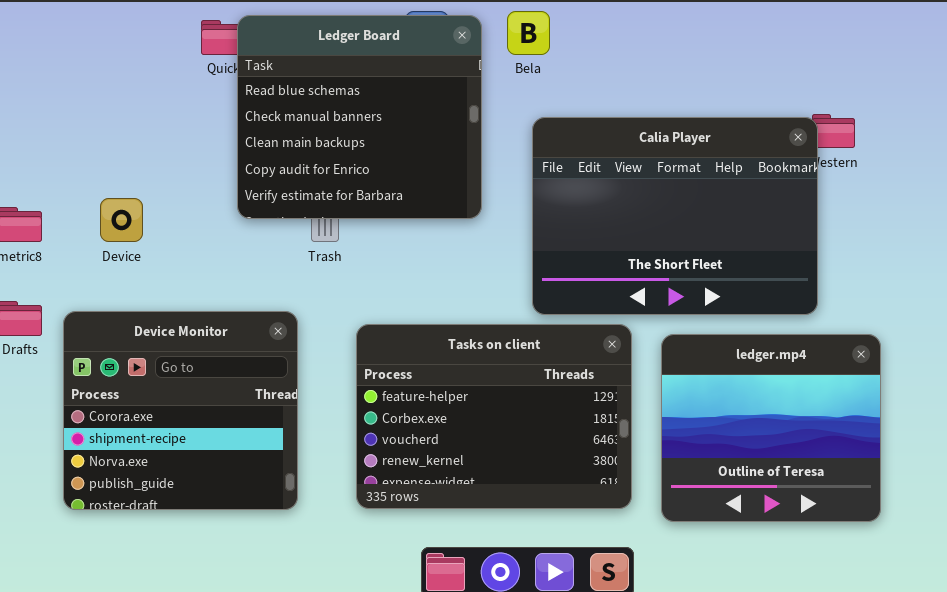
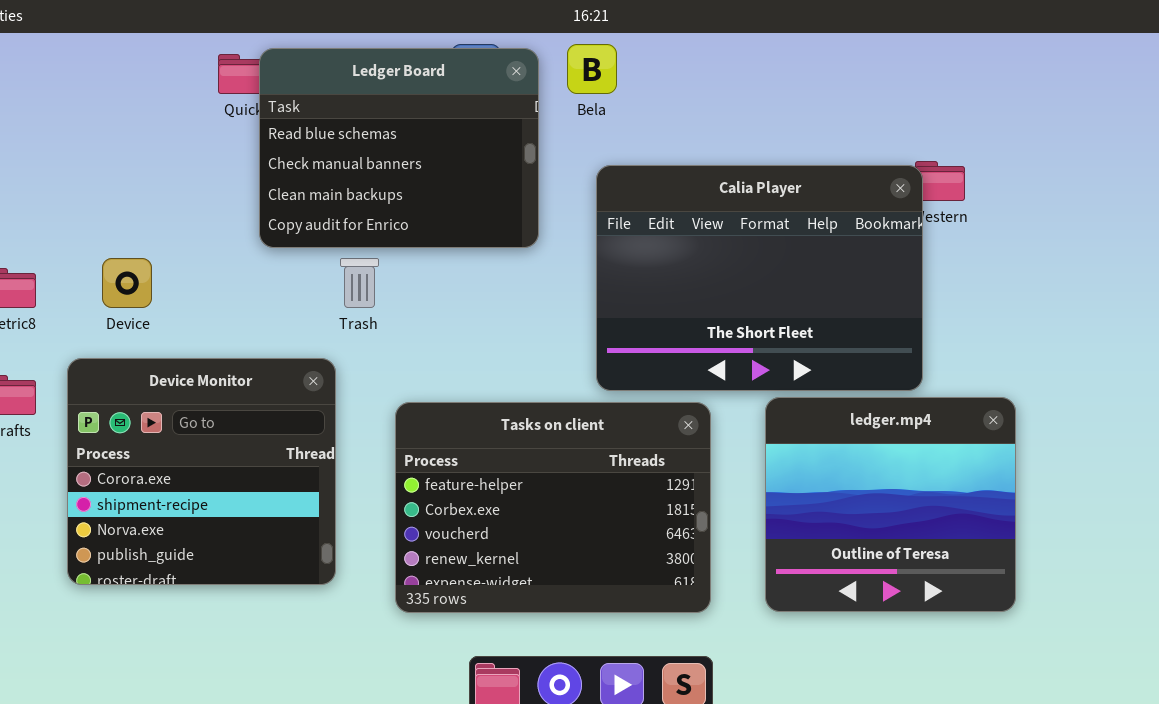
Ledger Board: [237,15,482,219] -> [259,48,539,248], resized
Device Monitor: [63,311,298,510] -> [67,358,336,585], moved
ledger.mp4: [661,334,881,522] -> [765,397,1016,612], moved

